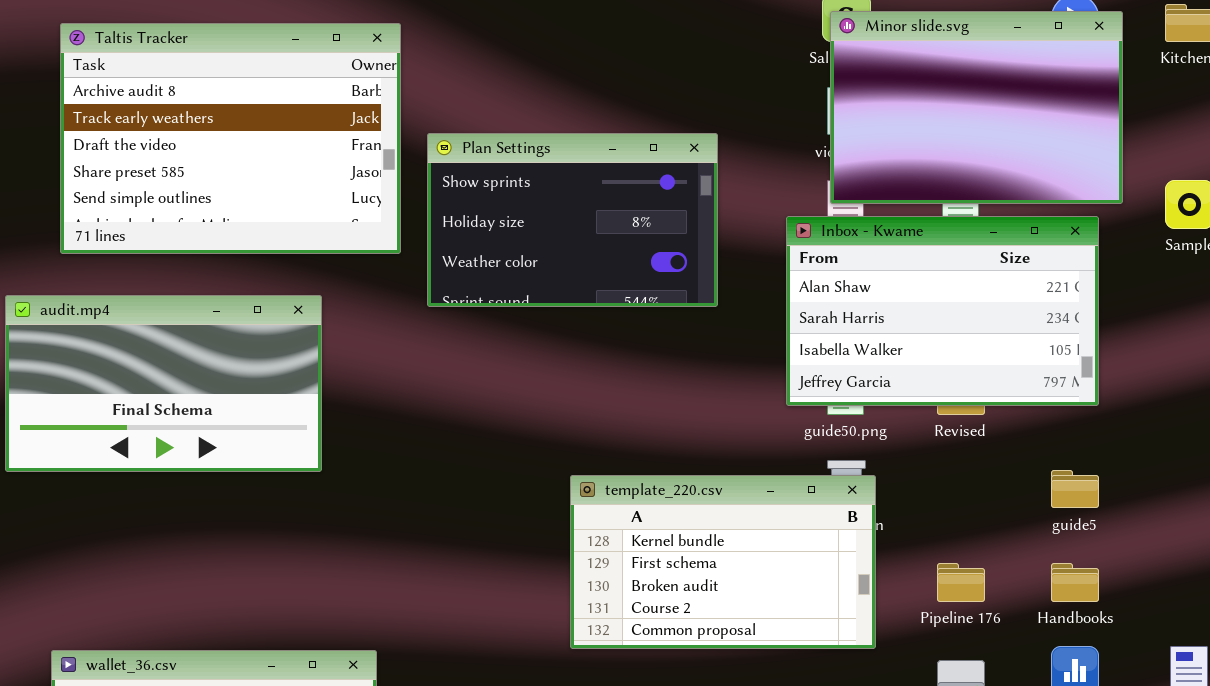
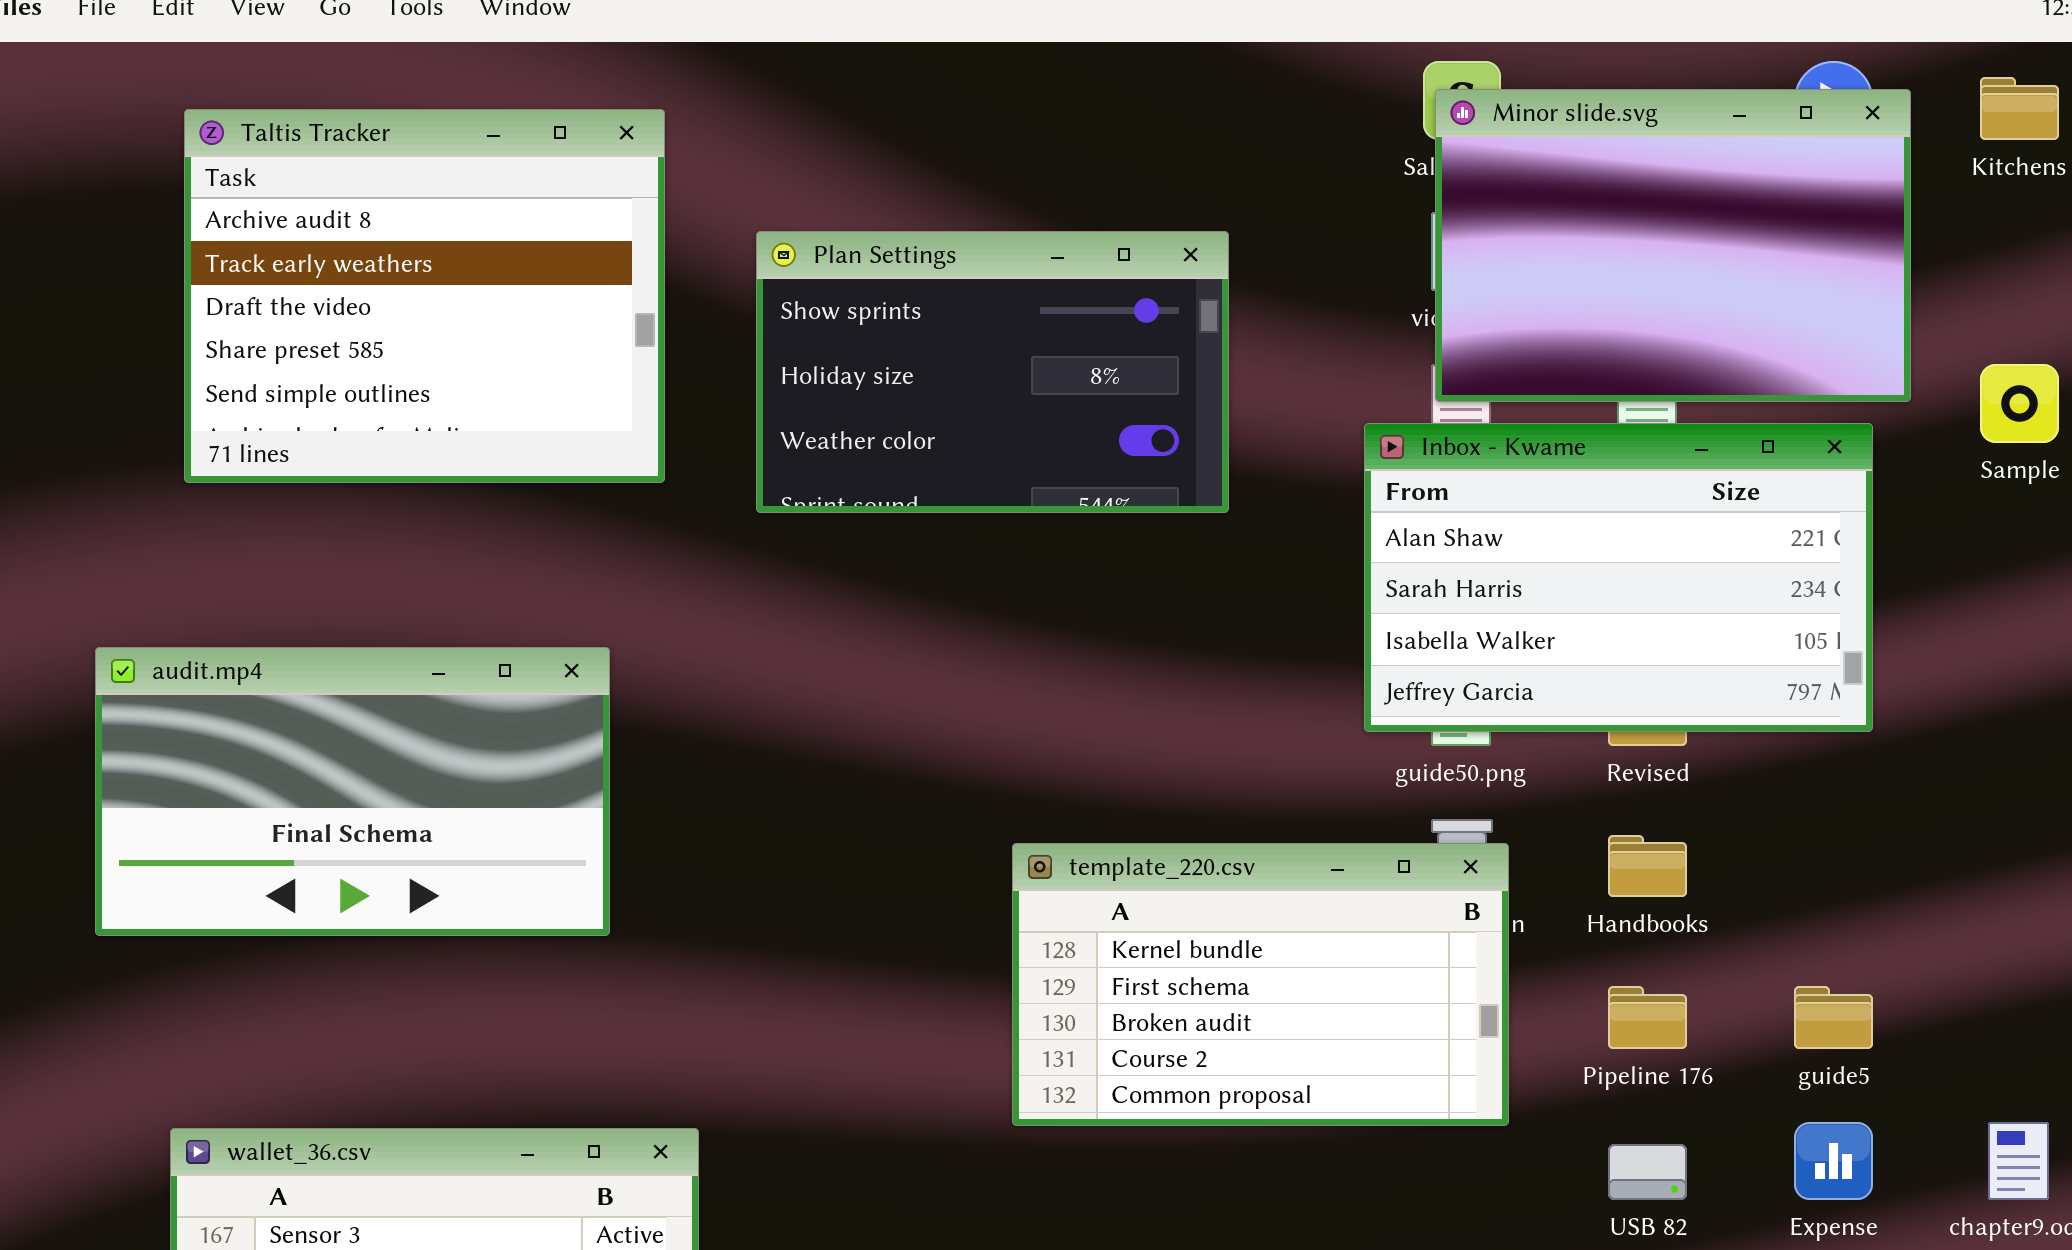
Taltis Tracker: [60,23,401,254] -> [184,109,665,483], resized
Plan Settings: [427,133,718,307] -> [756,231,1229,513], moved
audit.mp4: [5,295,322,472] -> [95,647,610,936], moved
guide5: [1051,470,1099,508] -> [1794,986,1873,1049], moved
Handbooks: [1051,563,1099,602] -> [1608,835,1687,897], moved

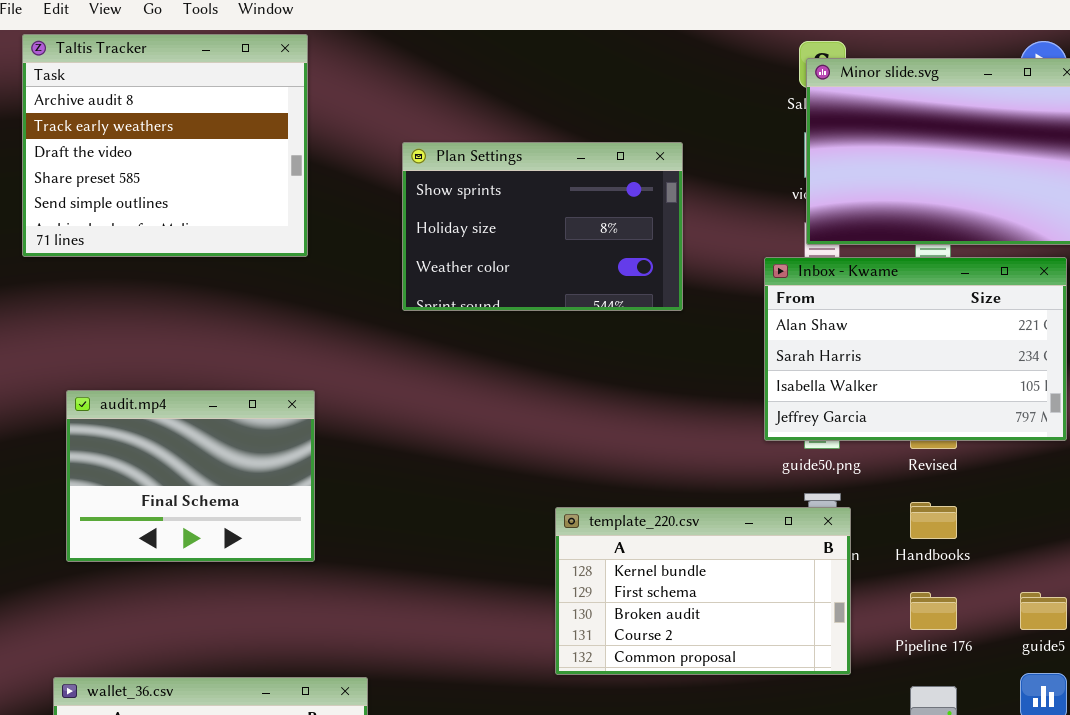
Taltis Tracker: [184,109,665,483] -> [22,34,308,257], moved
audit.mp4: [95,647,610,936] -> [66,390,315,562], resized

